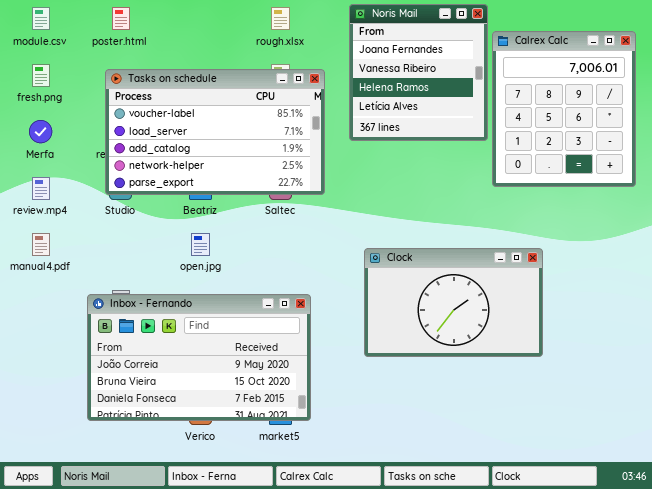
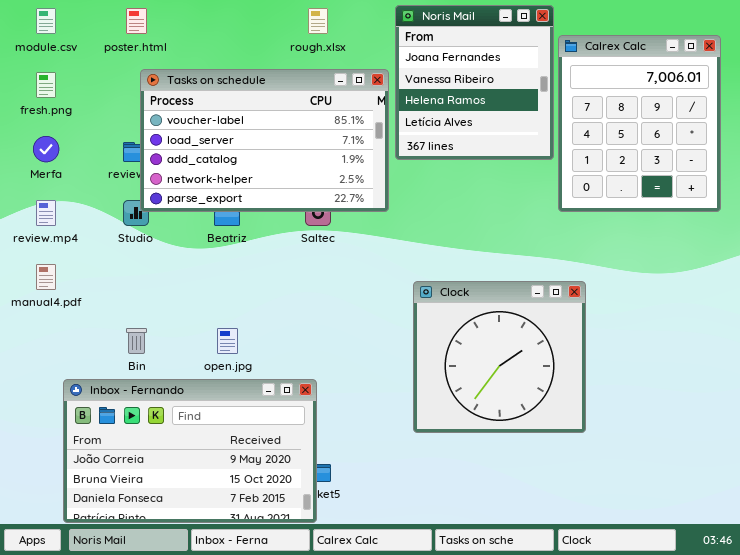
Tasks on schedule: [105,69,325,195] -> [140,69,389,212], moved
open.jpg: [191,233,210,256] -> [217,328,238,354], moved
Clock: [364,248,543,357] -> [413,281,586,433], resized
Inbox - Fernando: [87,294,311,421] -> [63,379,317,523], moved

